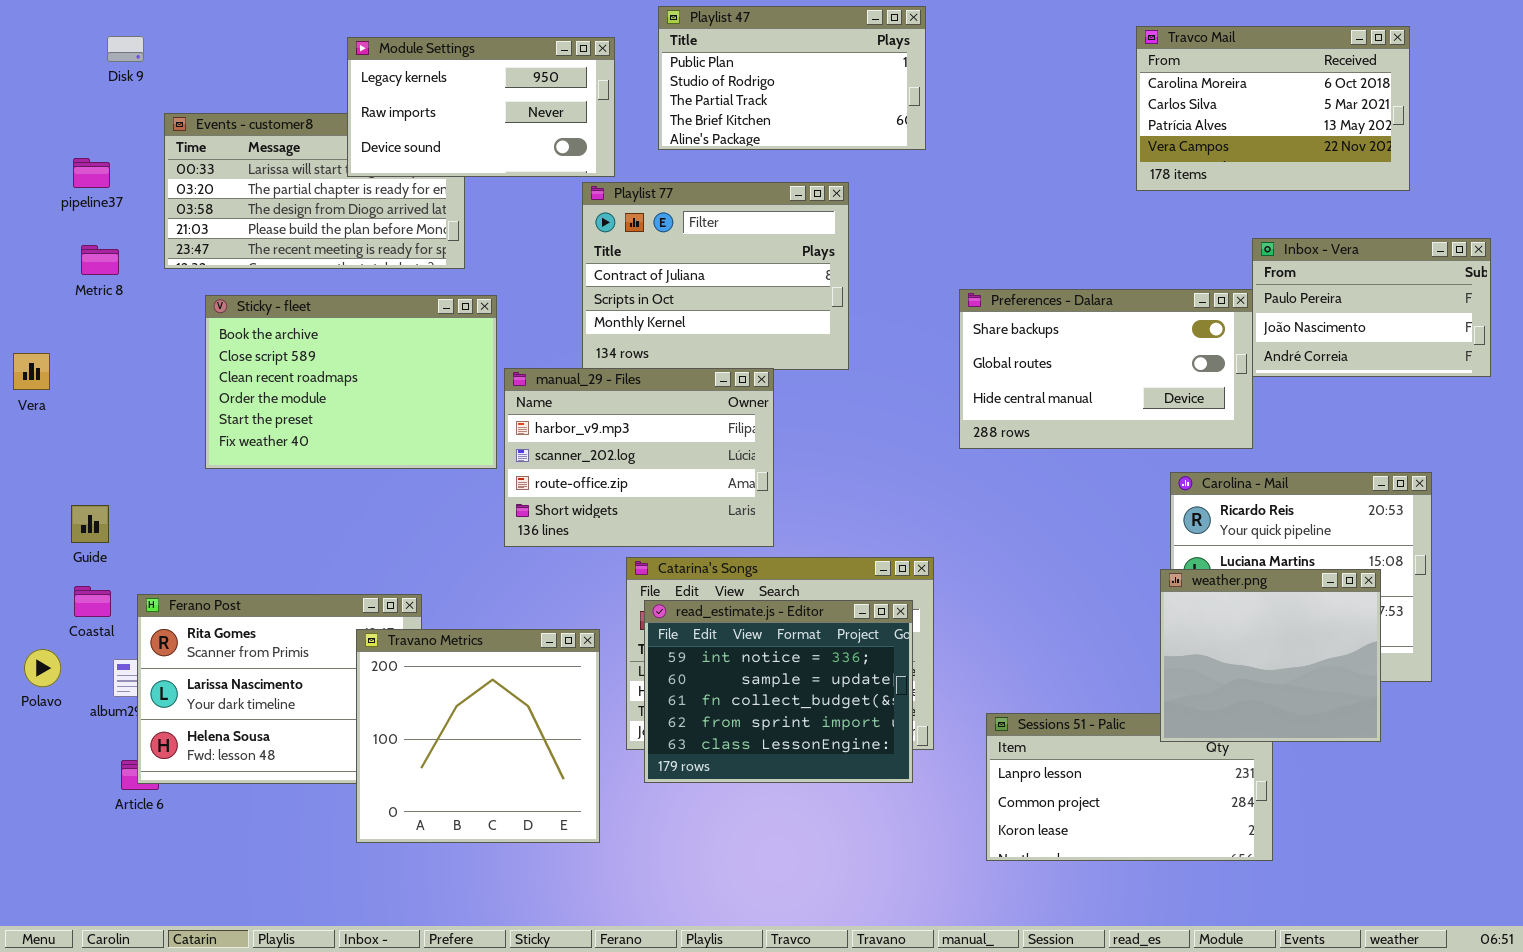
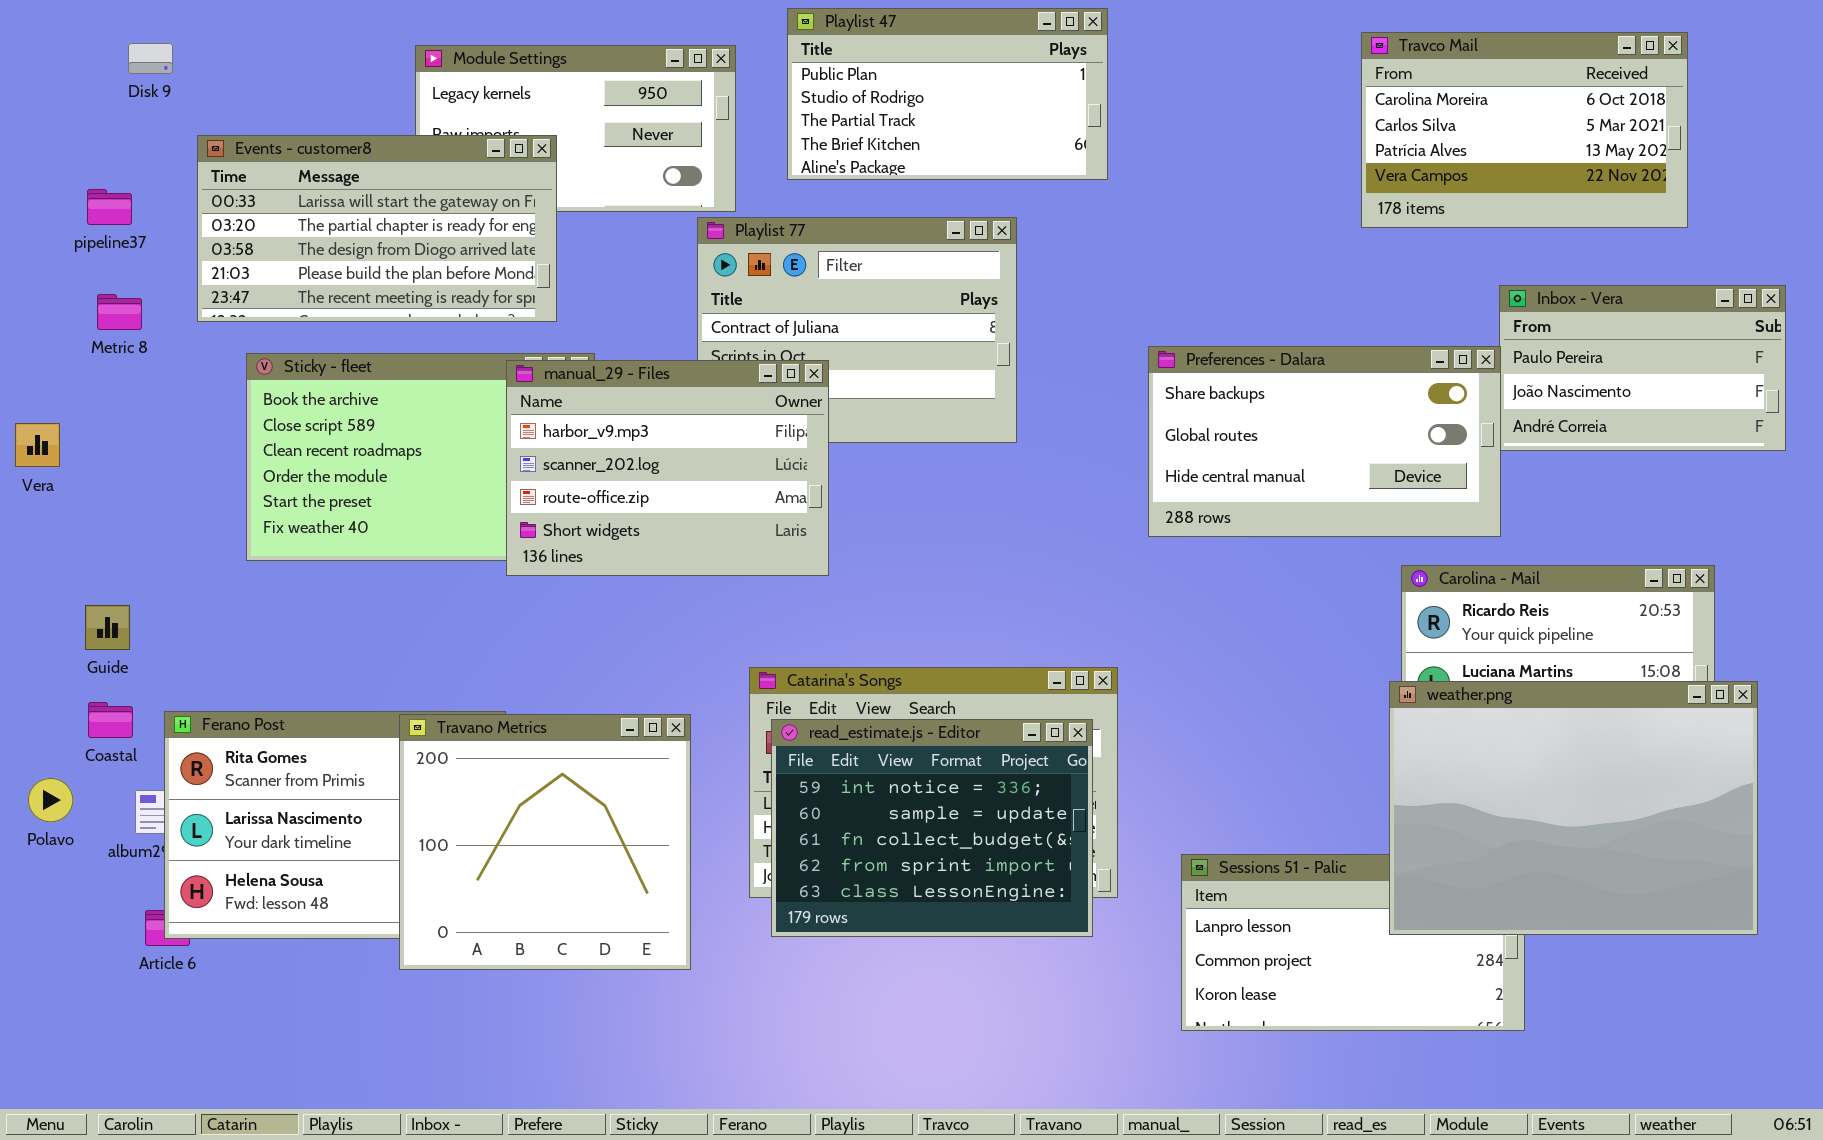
Events - customer8: [164,113,465,269] -> [197,135,557,322], raised
manual_29 - Files: [504,368,774,547] -> [506,360,829,576], moved
weather.png: [1160,569,1381,742] -> [1389,681,1758,935], resized
Travano Metrics: [356,629,600,843] -> [399,714,691,970], moved

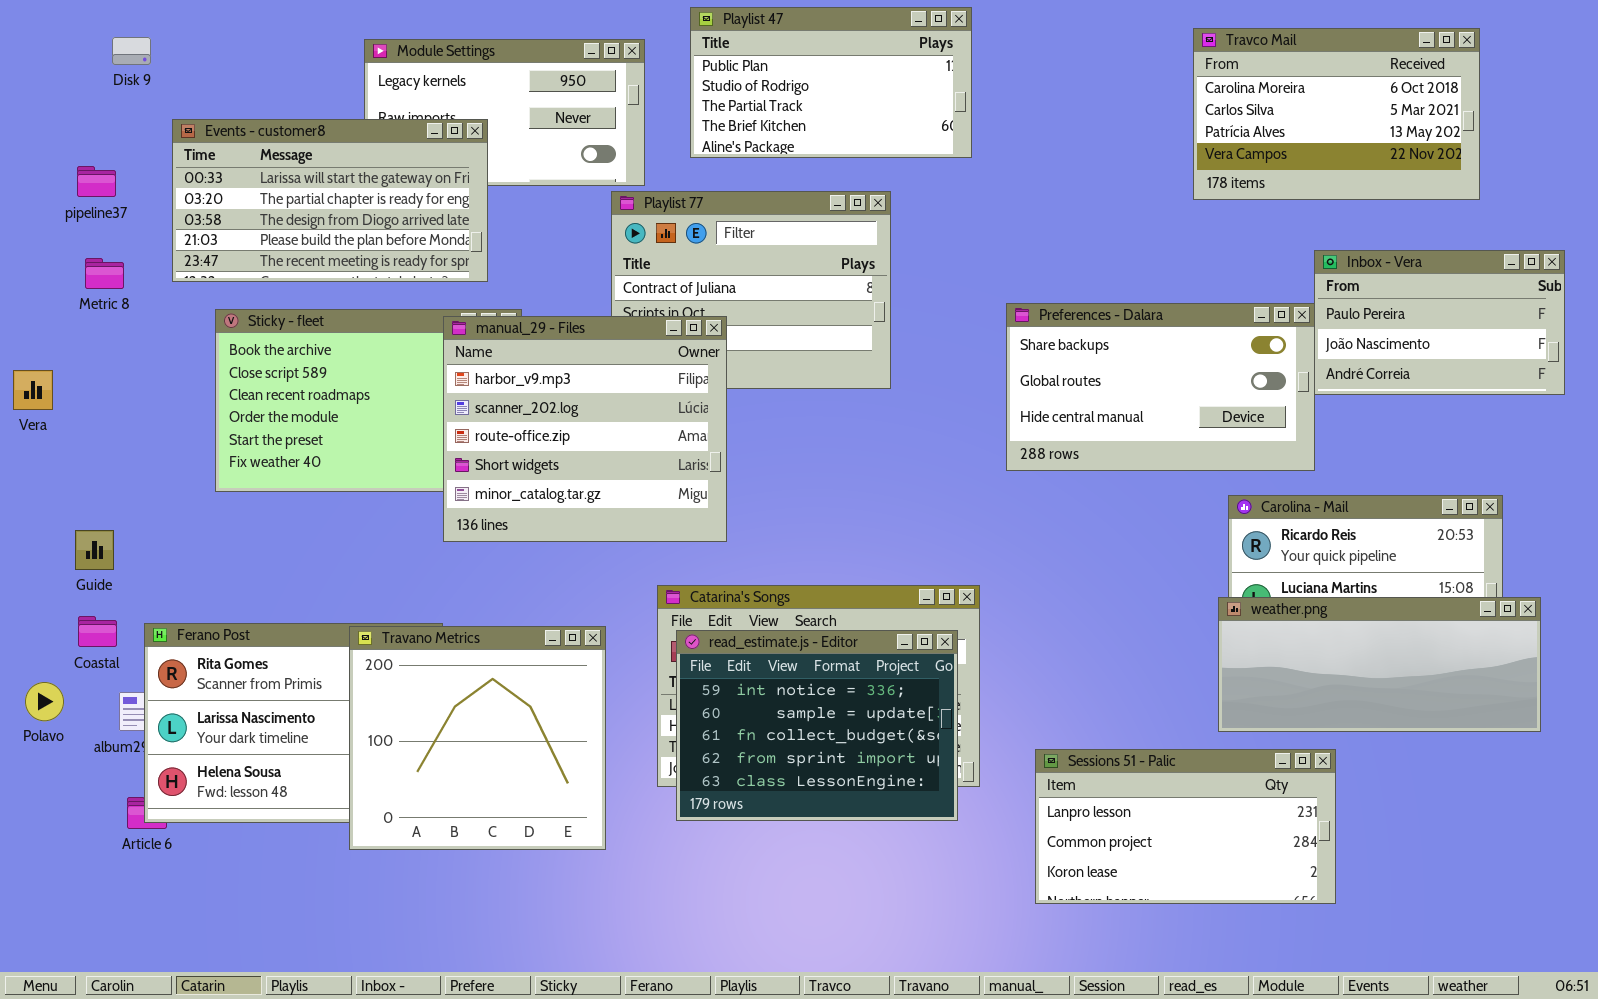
manual_29 - Files: [506,360,829,576] -> [443,316,727,542], resized
weather.png: [1389,681,1758,935] -> [1218,597,1541,732], resized

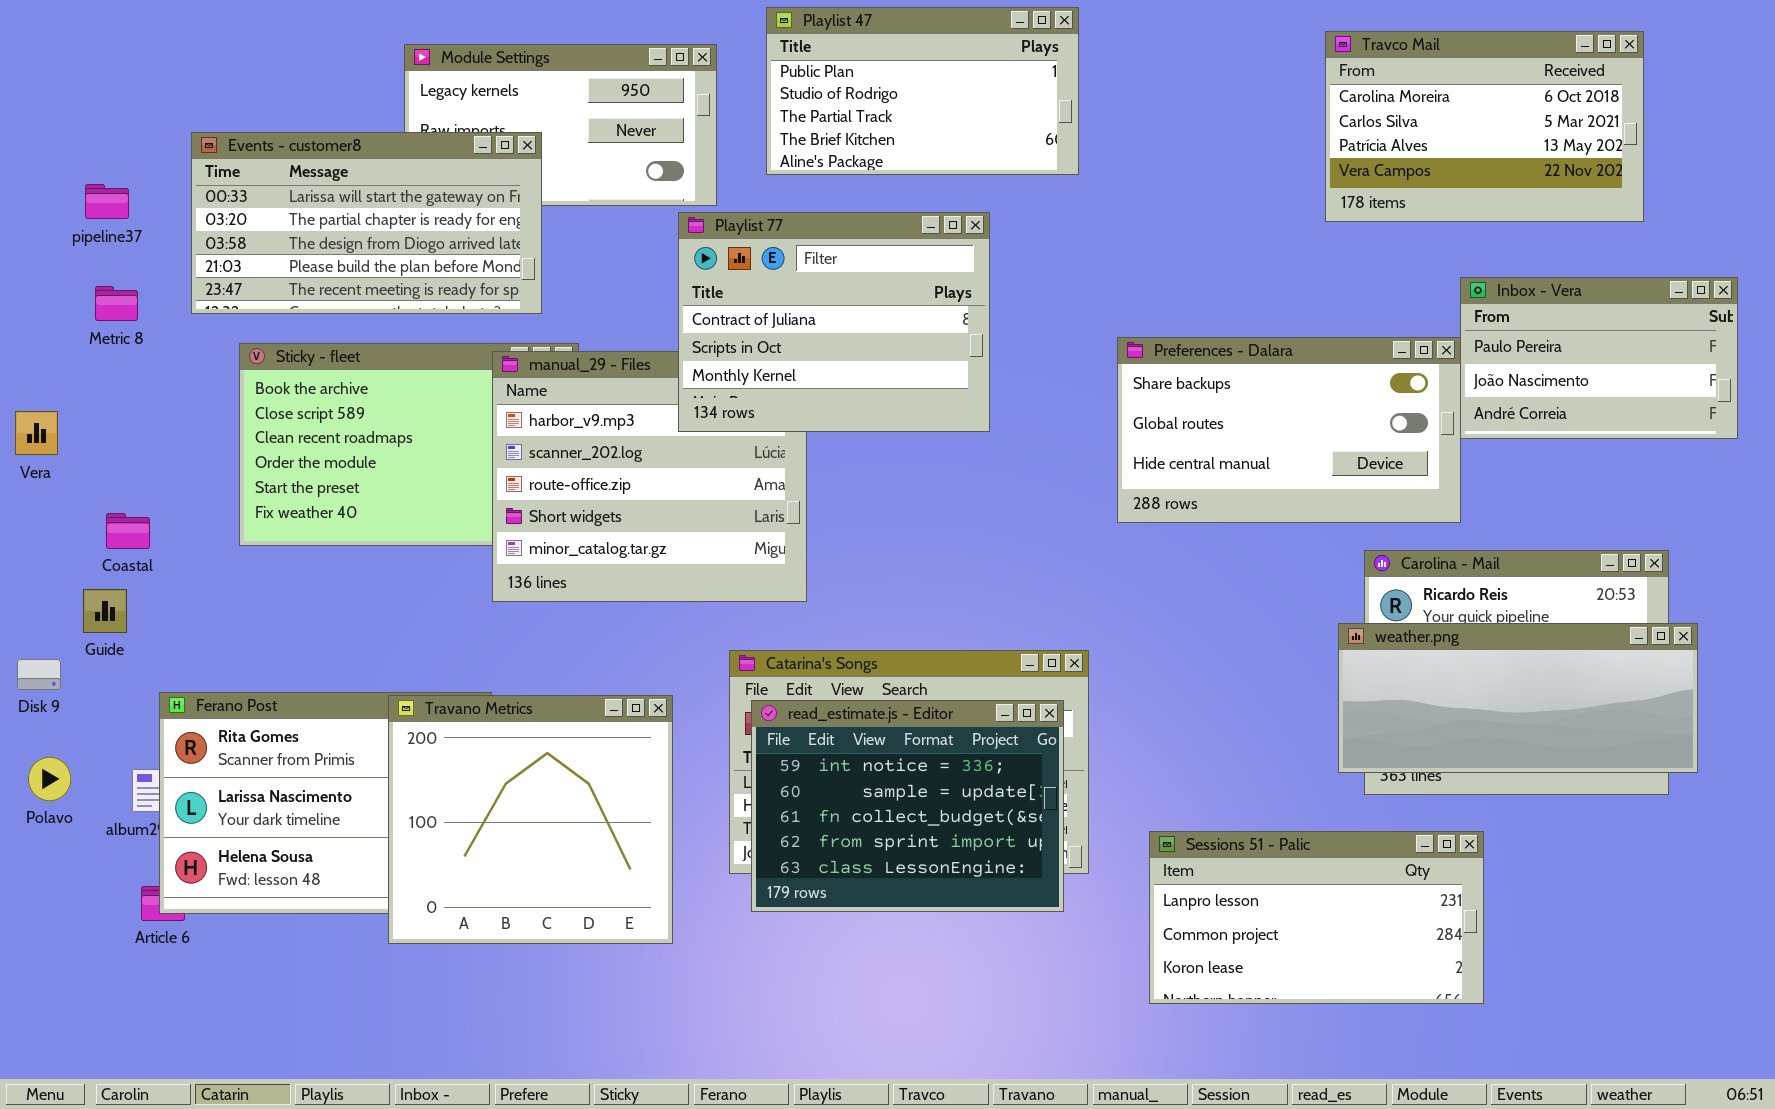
Disk 9: [112,37,151,65] -> [17,659,61,690], moved
Playlist 77: [611,191,891,389] -> [678,212,990,432], raised
weather.png: [1218,597,1541,732] -> [1338,623,1698,773], moved
Coastal: [78,616,117,647] -> [106,513,150,549], moved

